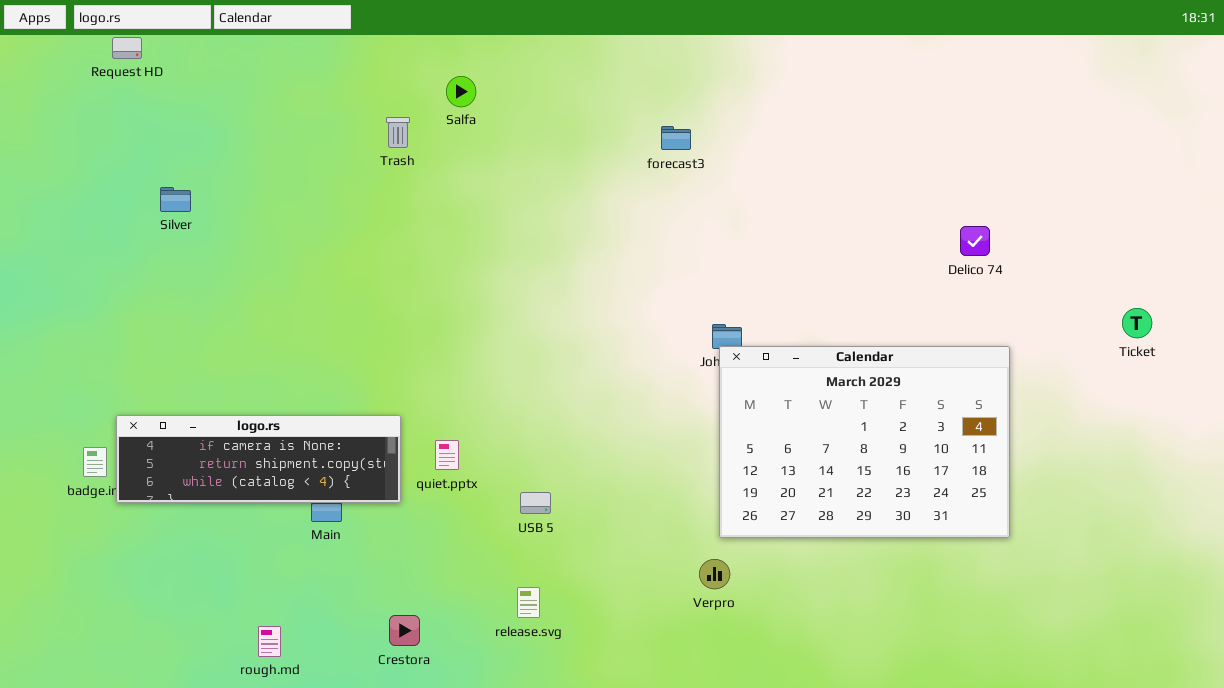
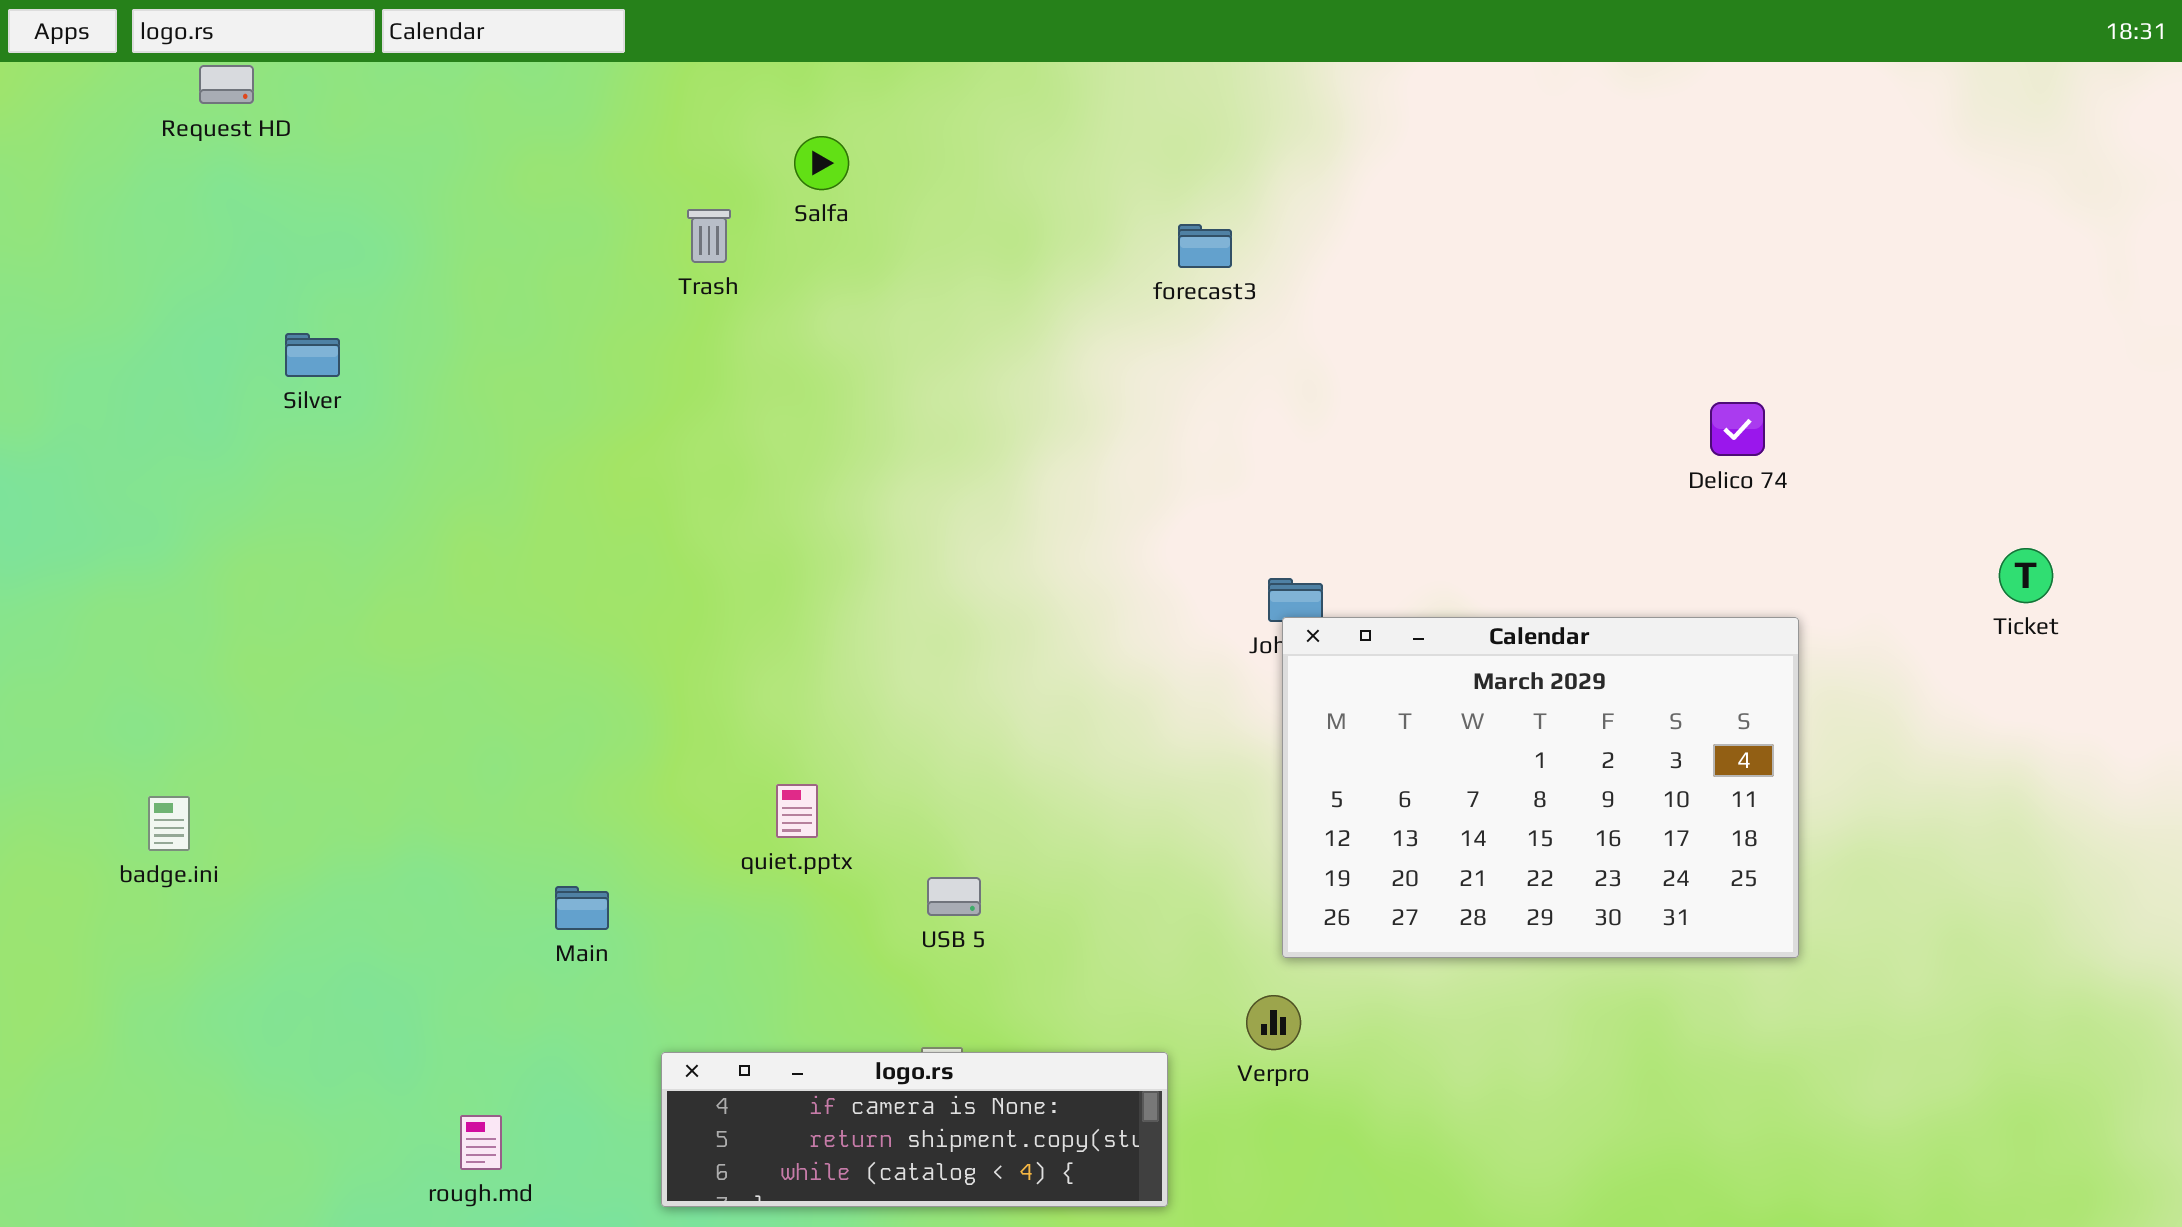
logo.rs: [116,415,401,503] -> [661,1052,1168,1207], moved

